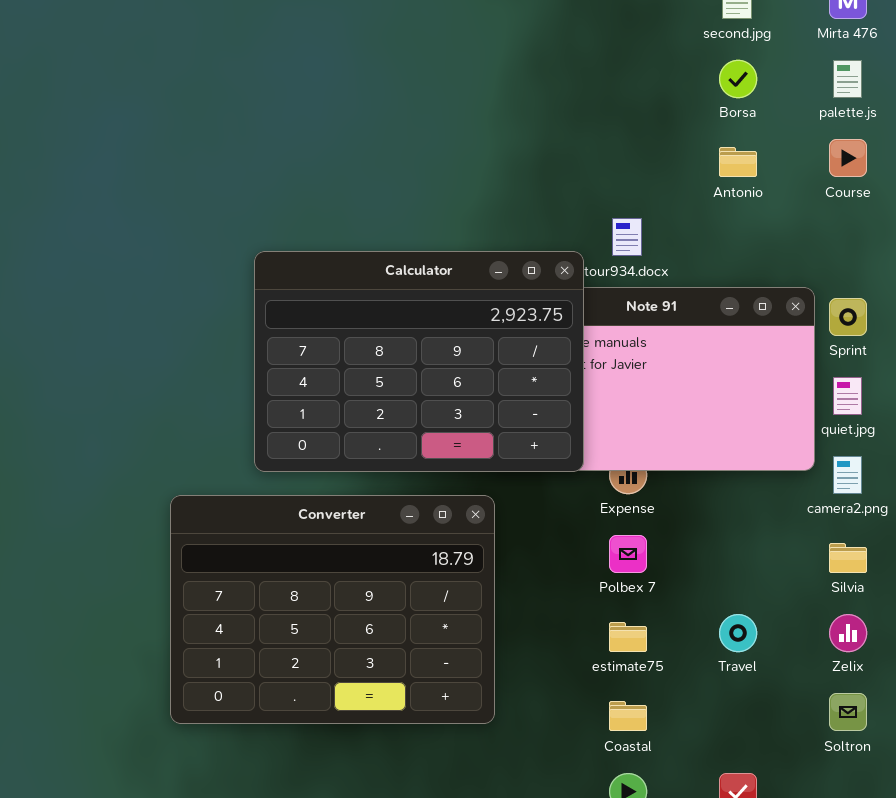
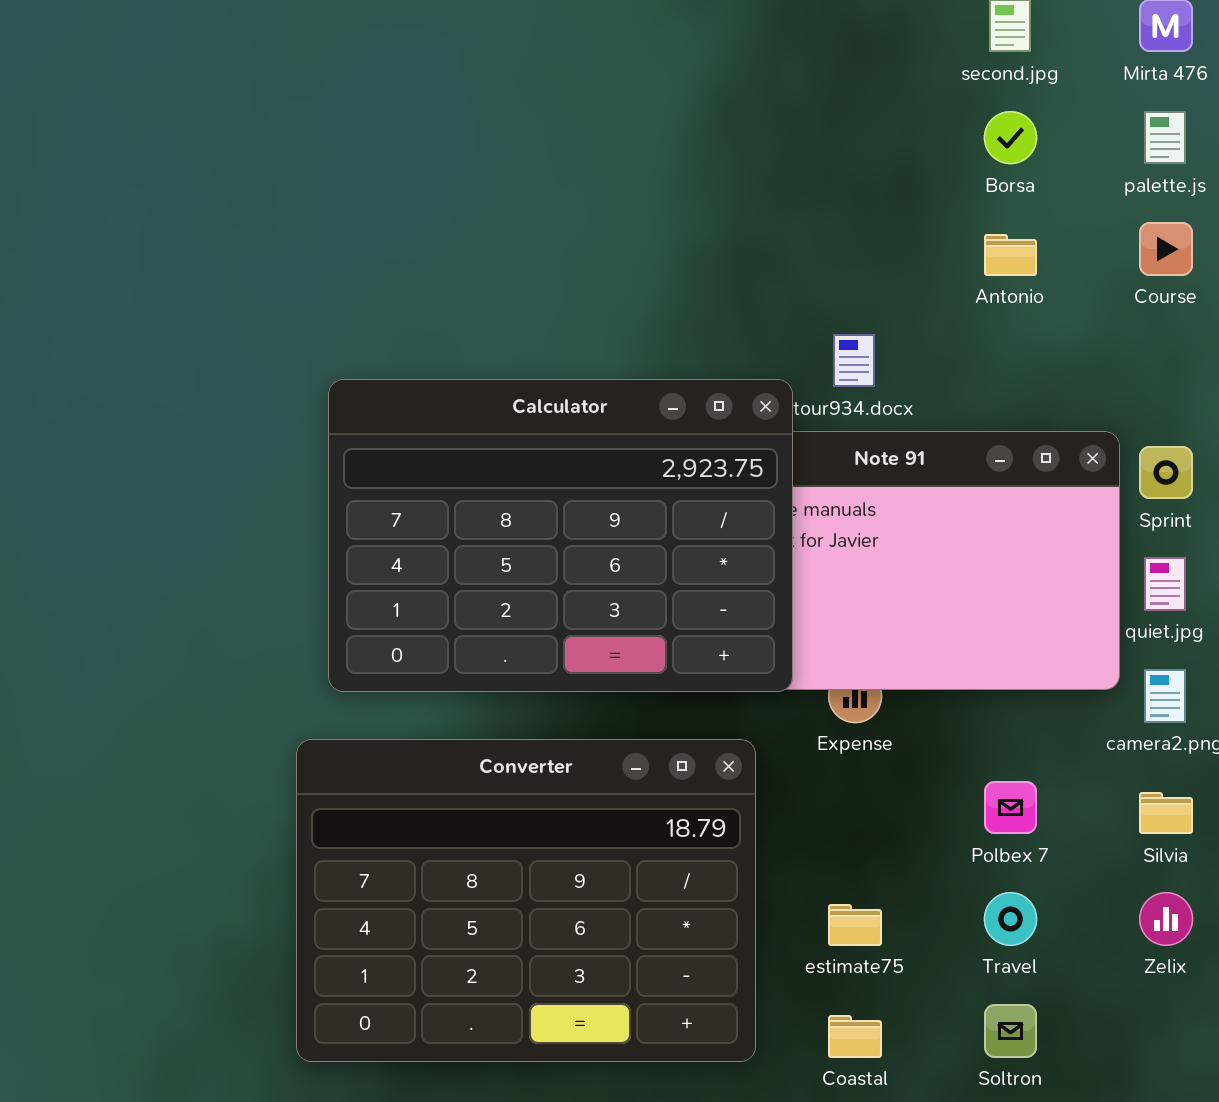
Converter: [170,495,495,724] -> [296,739,756,1062], moved
Polbex 7: [609,535,647,573] -> [984,781,1037,834], moved
Soltron: [829,693,867,731] -> [984,1004,1037,1058], moved

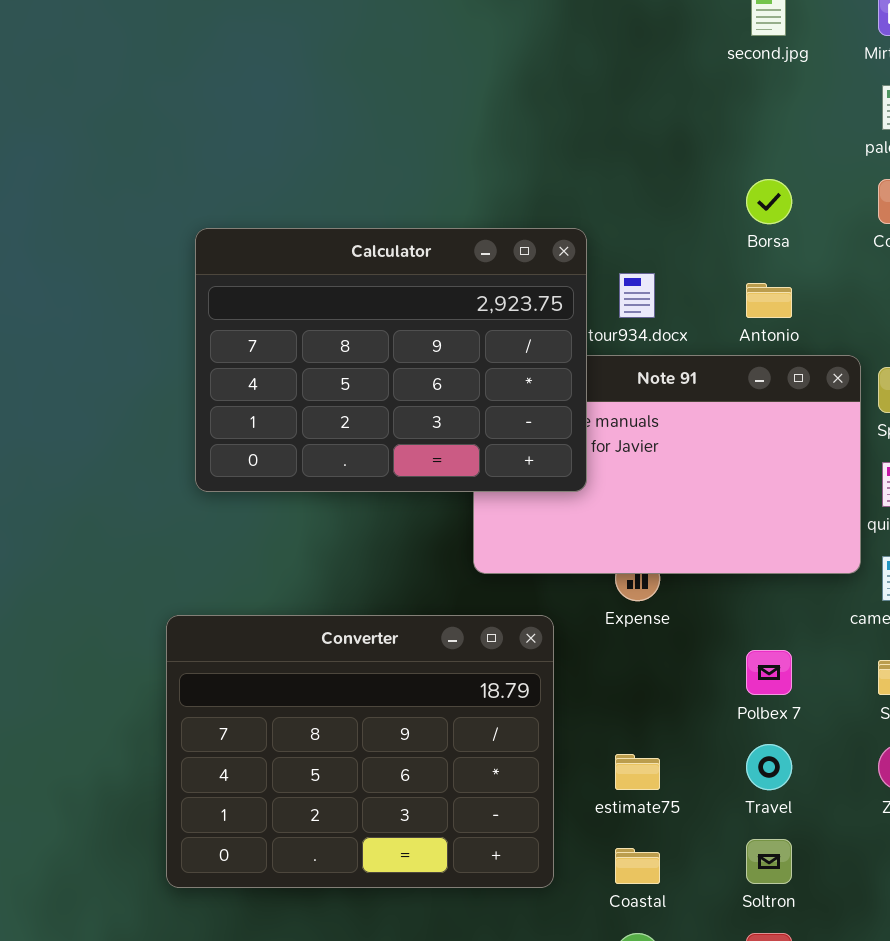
Borsa: [984,111,1037,164] -> [746,179,792,224], moved
Antonio: [984,234,1037,276] -> [746,283,792,318], moved
Calculator: [328,379,793,692] -> [195,228,587,492], moved

